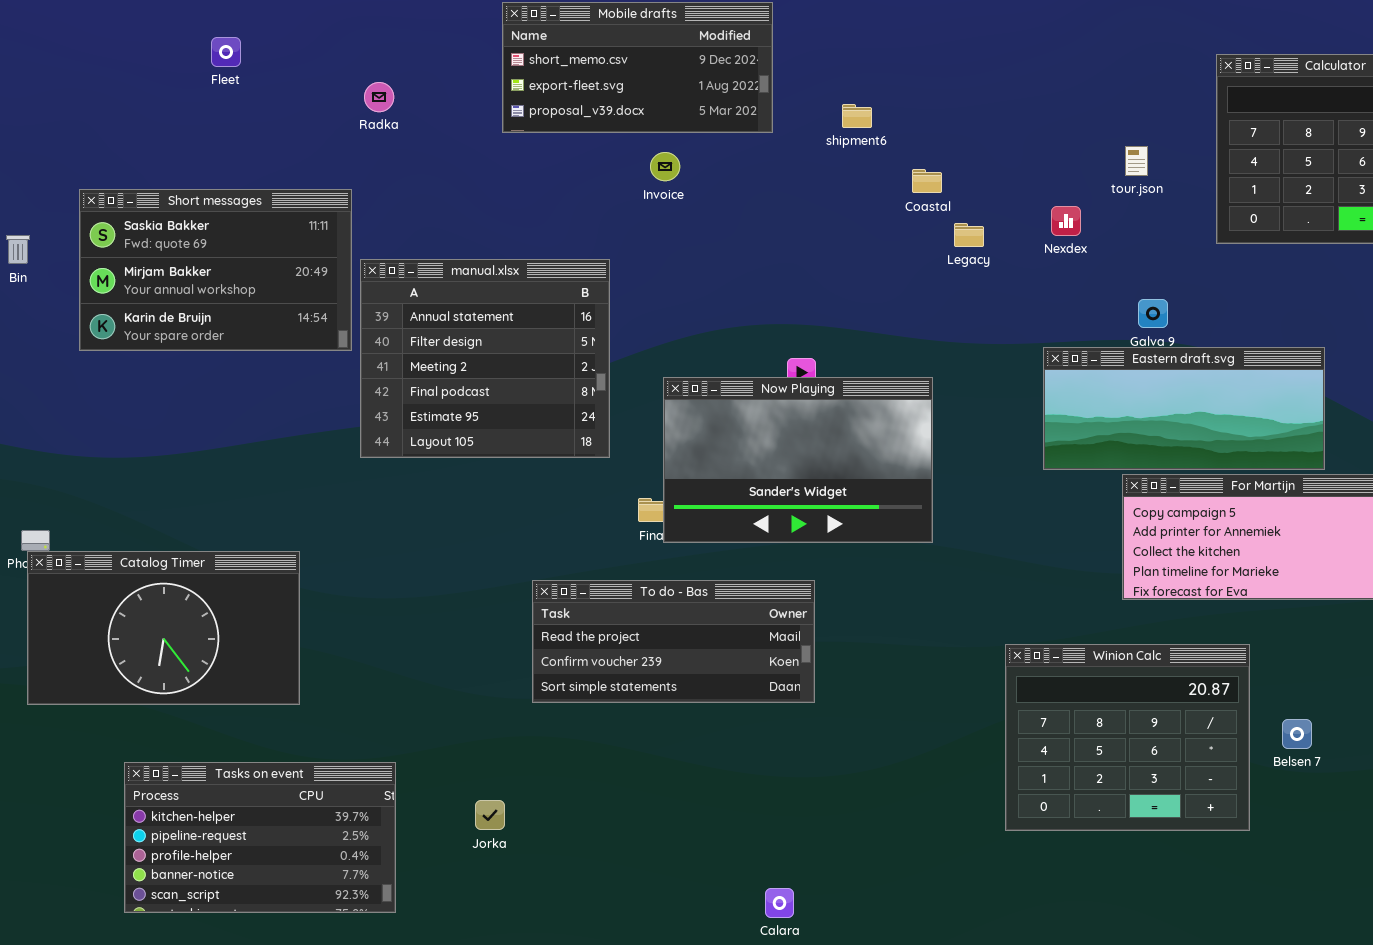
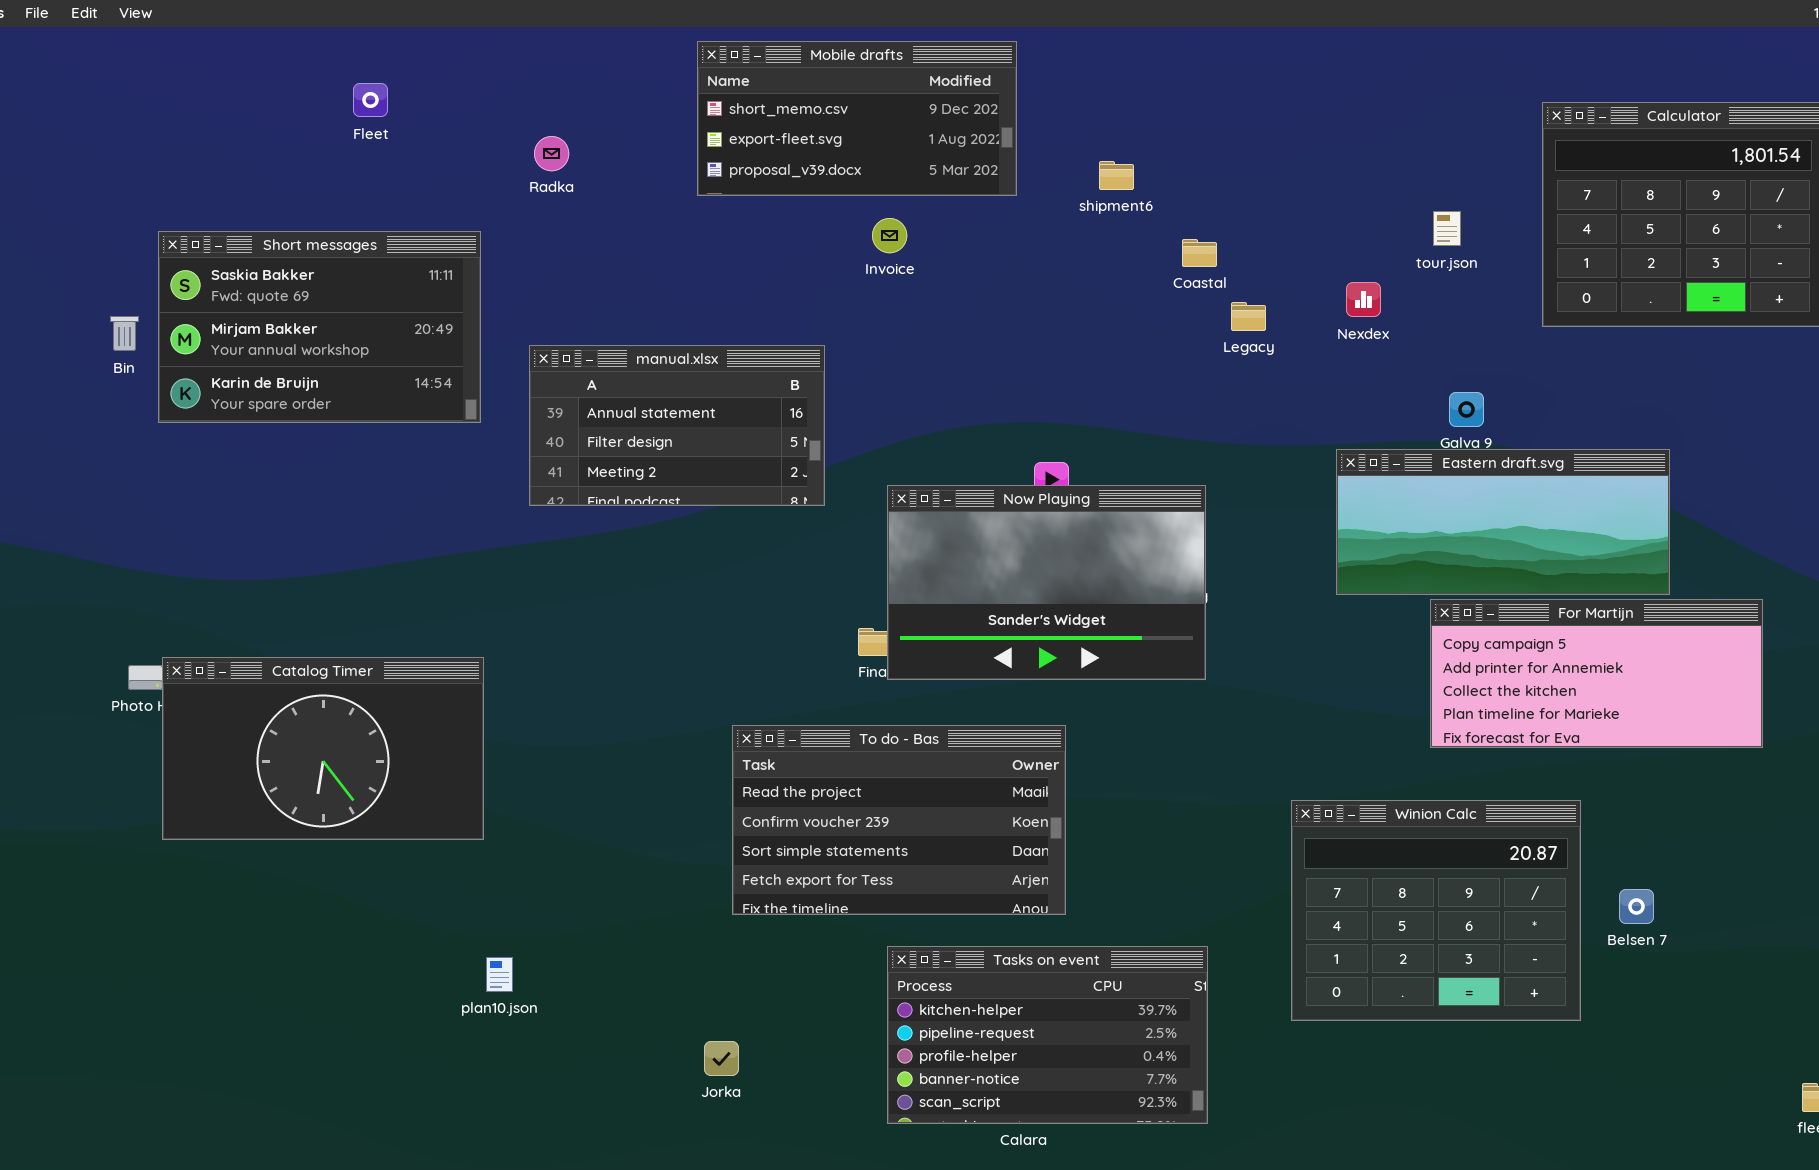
Short messages: [79,189,352,351] -> [158,231,481,423], moved
manual.xlsx: [360,259,610,458] -> [529,345,825,506], resized
Catalog Timer: [27,551,300,705] -> [162,657,484,840], moved
To do - Bas: [532,580,815,703] -> [732,725,1066,915], resized
Tasks on event: [124,762,396,913] -> [887,946,1208,1124], moved
Jorka: [475,800,505,830] -> [704,1041,739,1076], moved

